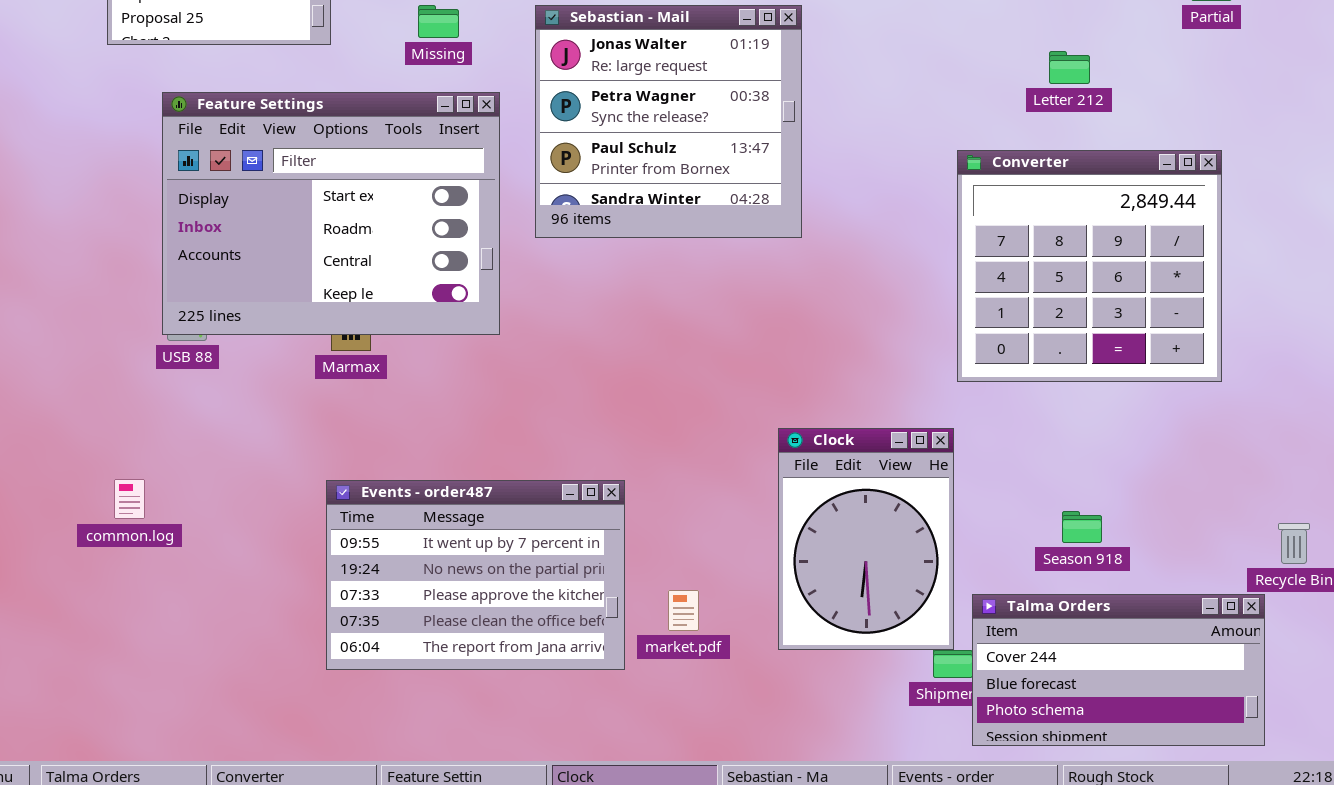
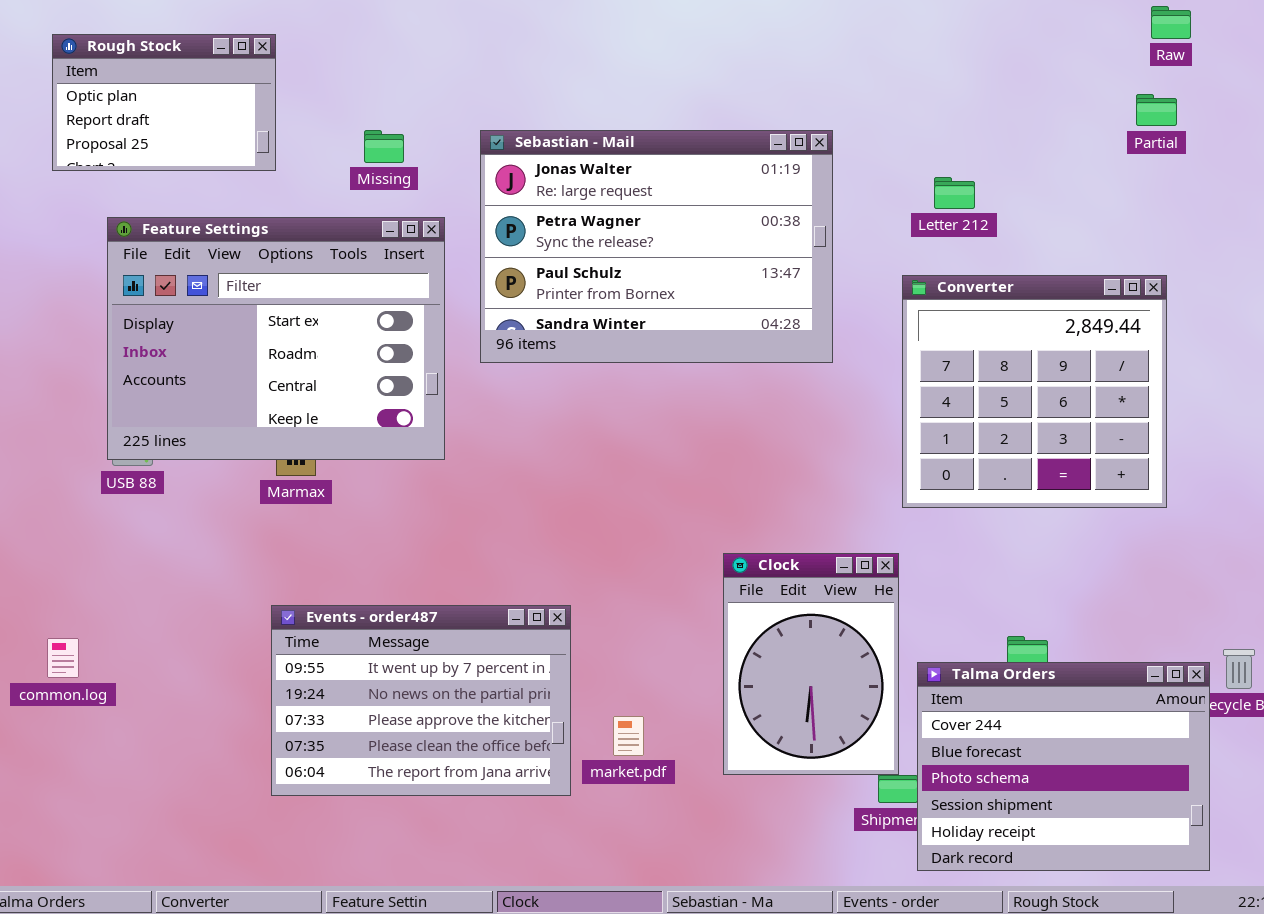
Sebastian - Mail: [535,5,802,238] -> [480,130,833,363], resized
Letter 212: [1049,51,1090,84] -> [934,177,975,209], moved
common.log: [114,479,145,519] -> [47,638,79,678], moved
Talma Orders: [972,594,1265,746] -> [917,662,1210,871], resized

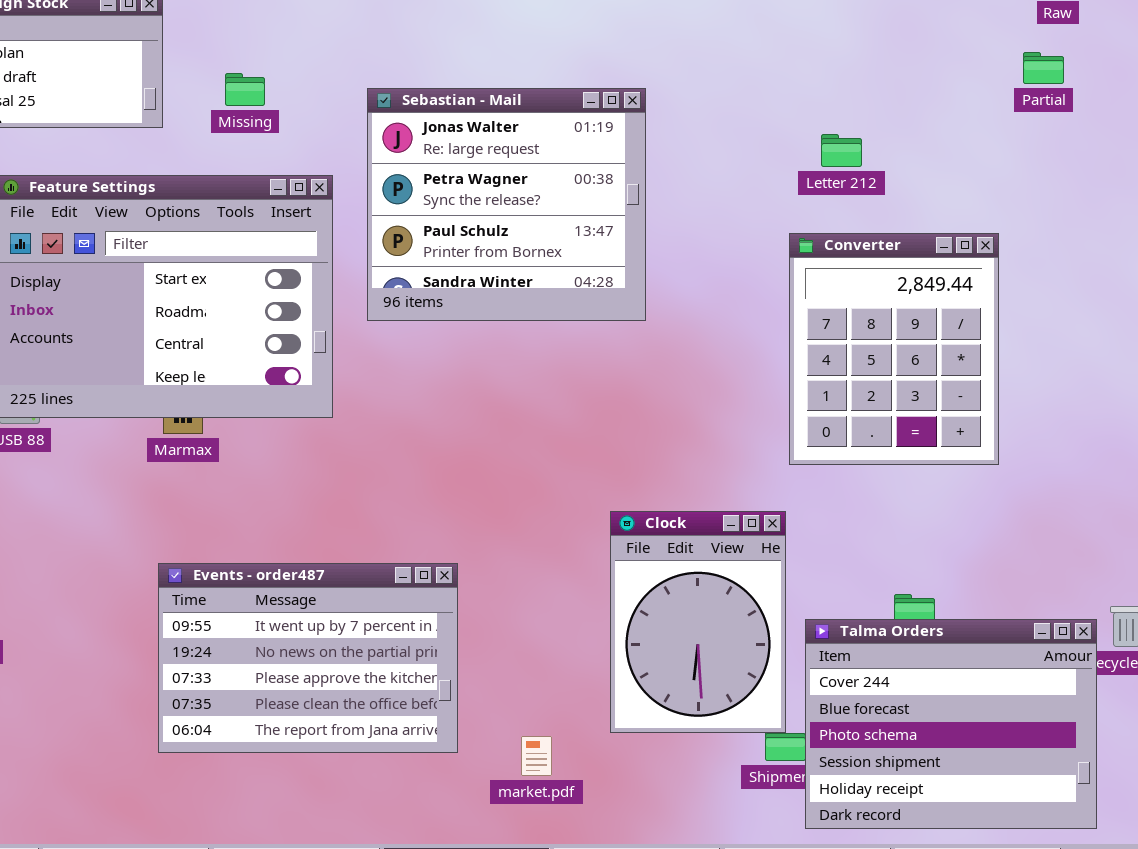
Missing: [364,130,404,163] -> [225,73,265,106], moved
Sebastian - Mail: [480,130,833,363] -> [367,88,646,321], resized
Converter: [902,275,1167,508] -> [789,233,999,465], resized
market.pdf: [613,716,644,756] -> [521,736,552,776], moved

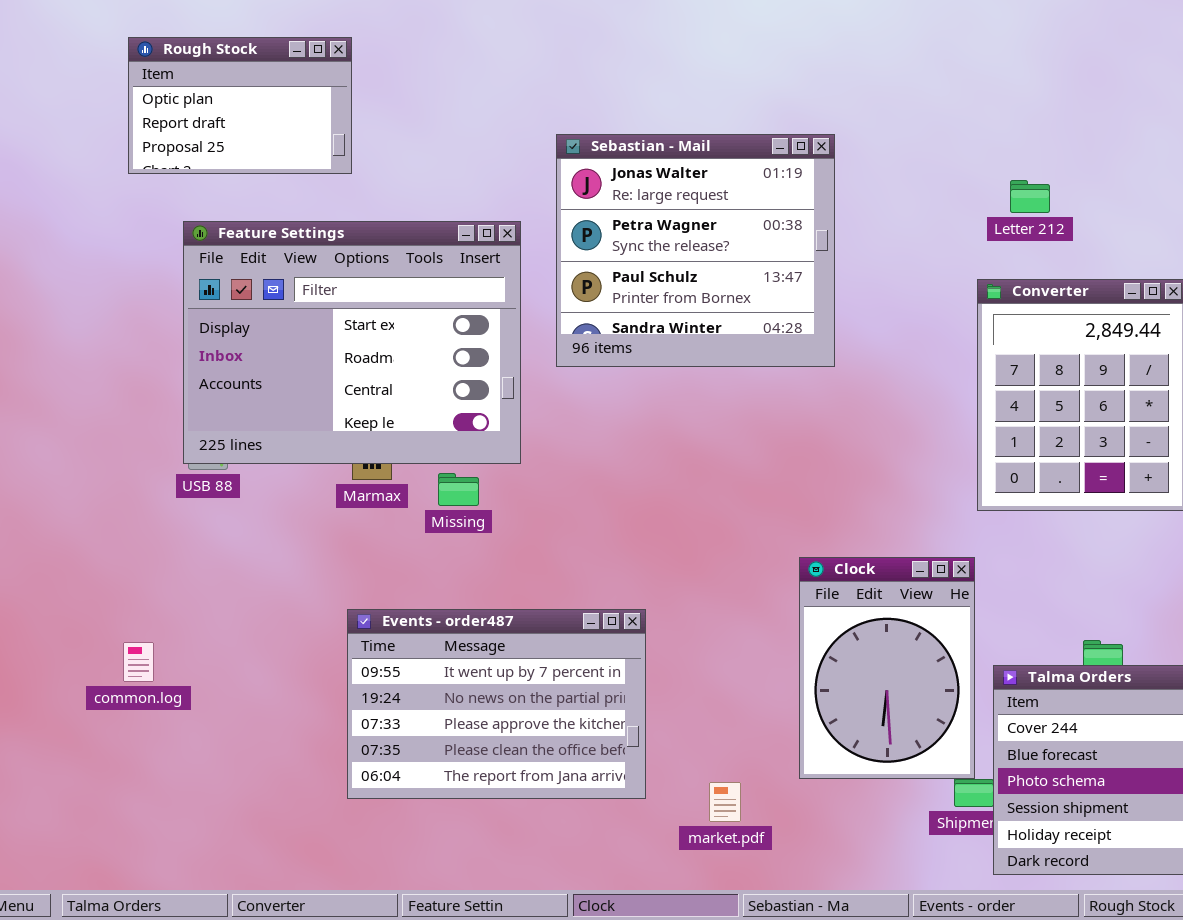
Missing: [225,73,265,106] -> [438,473,479,506], moved

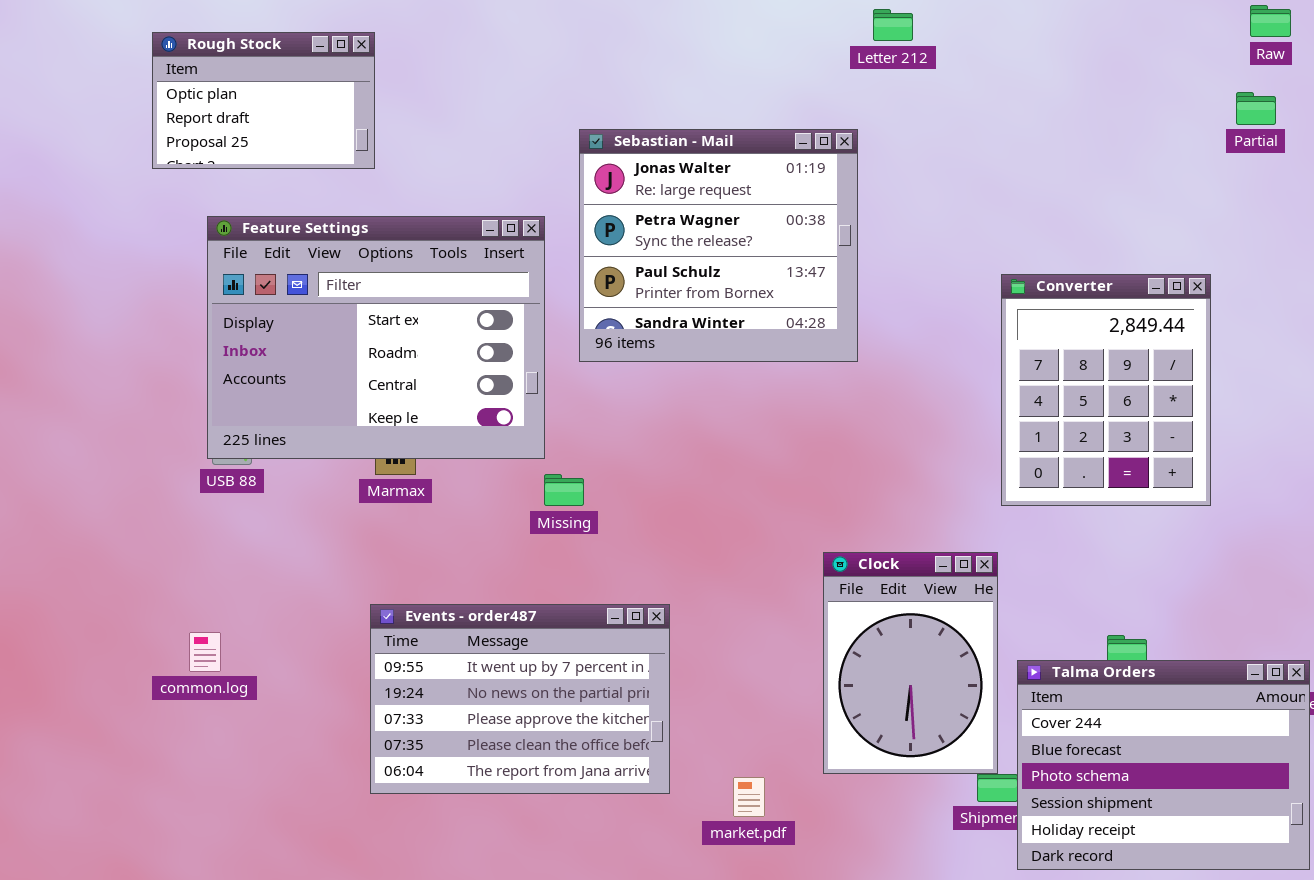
Letter 212: [1010,180,1050,213] -> [873,9,913,41], moved
Missing: [438,473,479,506] -> [544,474,584,506], moved
common.log: [123,642,154,682] -> [189,632,221,672], moved

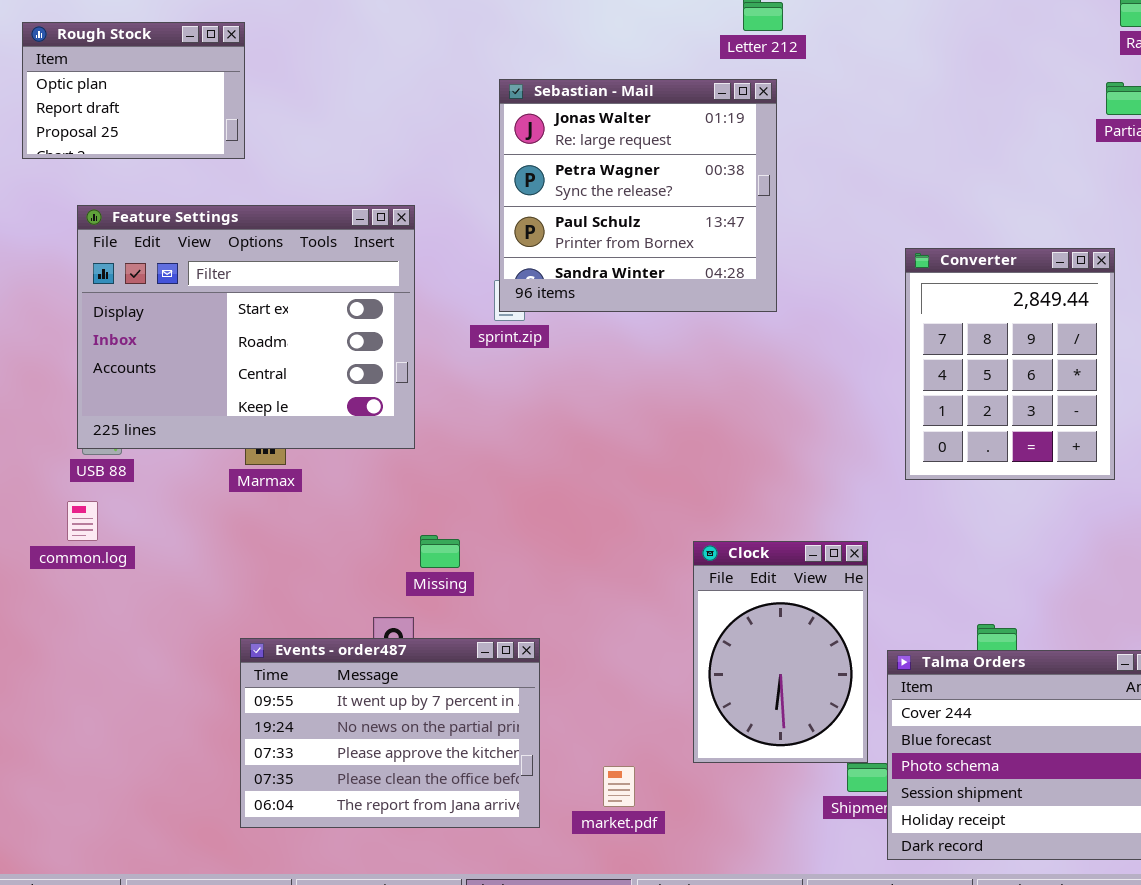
Sebastian - Mail: [579,129,858,362] -> [499,79,777,312], moved
Converter: [1001,274,1211,506] -> [905,248,1115,480], moved
Missing: [544,474,584,506] -> [420,535,460,568], moved
Events - order487: [370,604,670,794] -> [240,638,540,828], moved
common.log: [189,632,221,672] -> [67,501,98,541], moved

